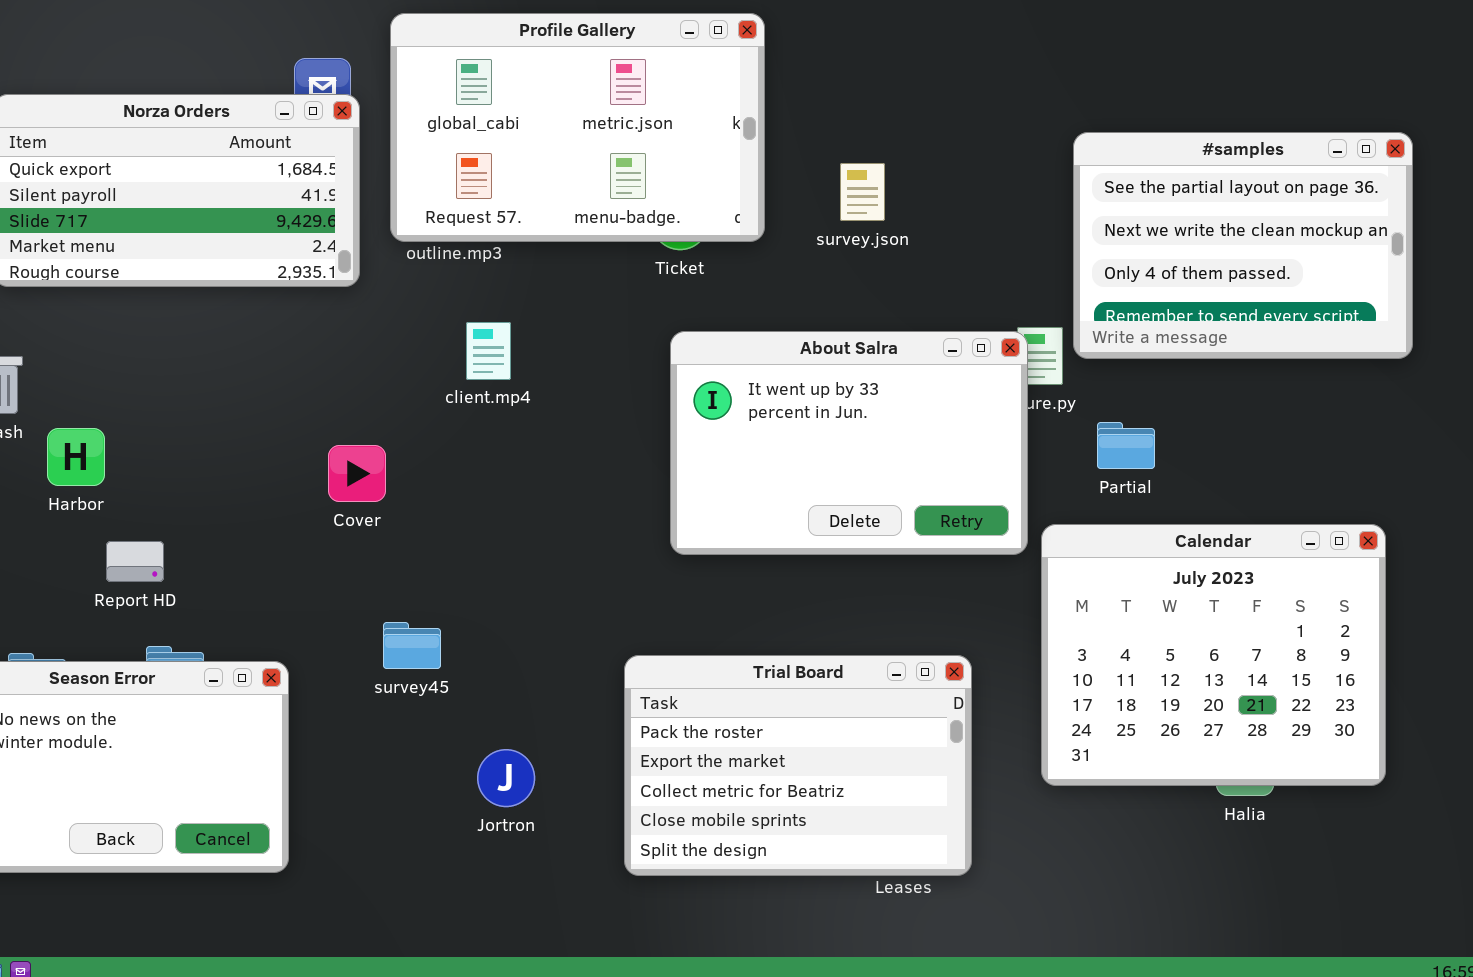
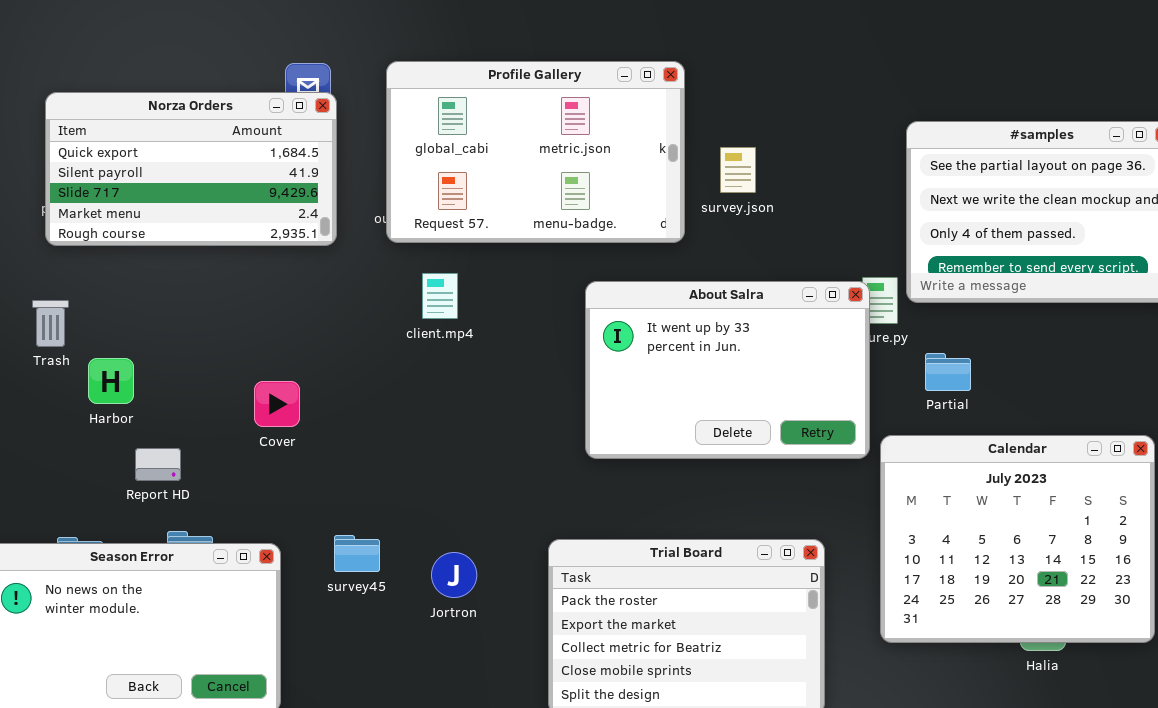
Profile Gallery: [390,13,765,242] -> [386,61,685,243], moved
Cover: [328,445,386,502] -> [254,381,300,427], moved
survey45: [383,622,441,669] -> [334,535,380,572], moved
Jortron: [477,749,535,807] -> [431,552,477,598], moved

